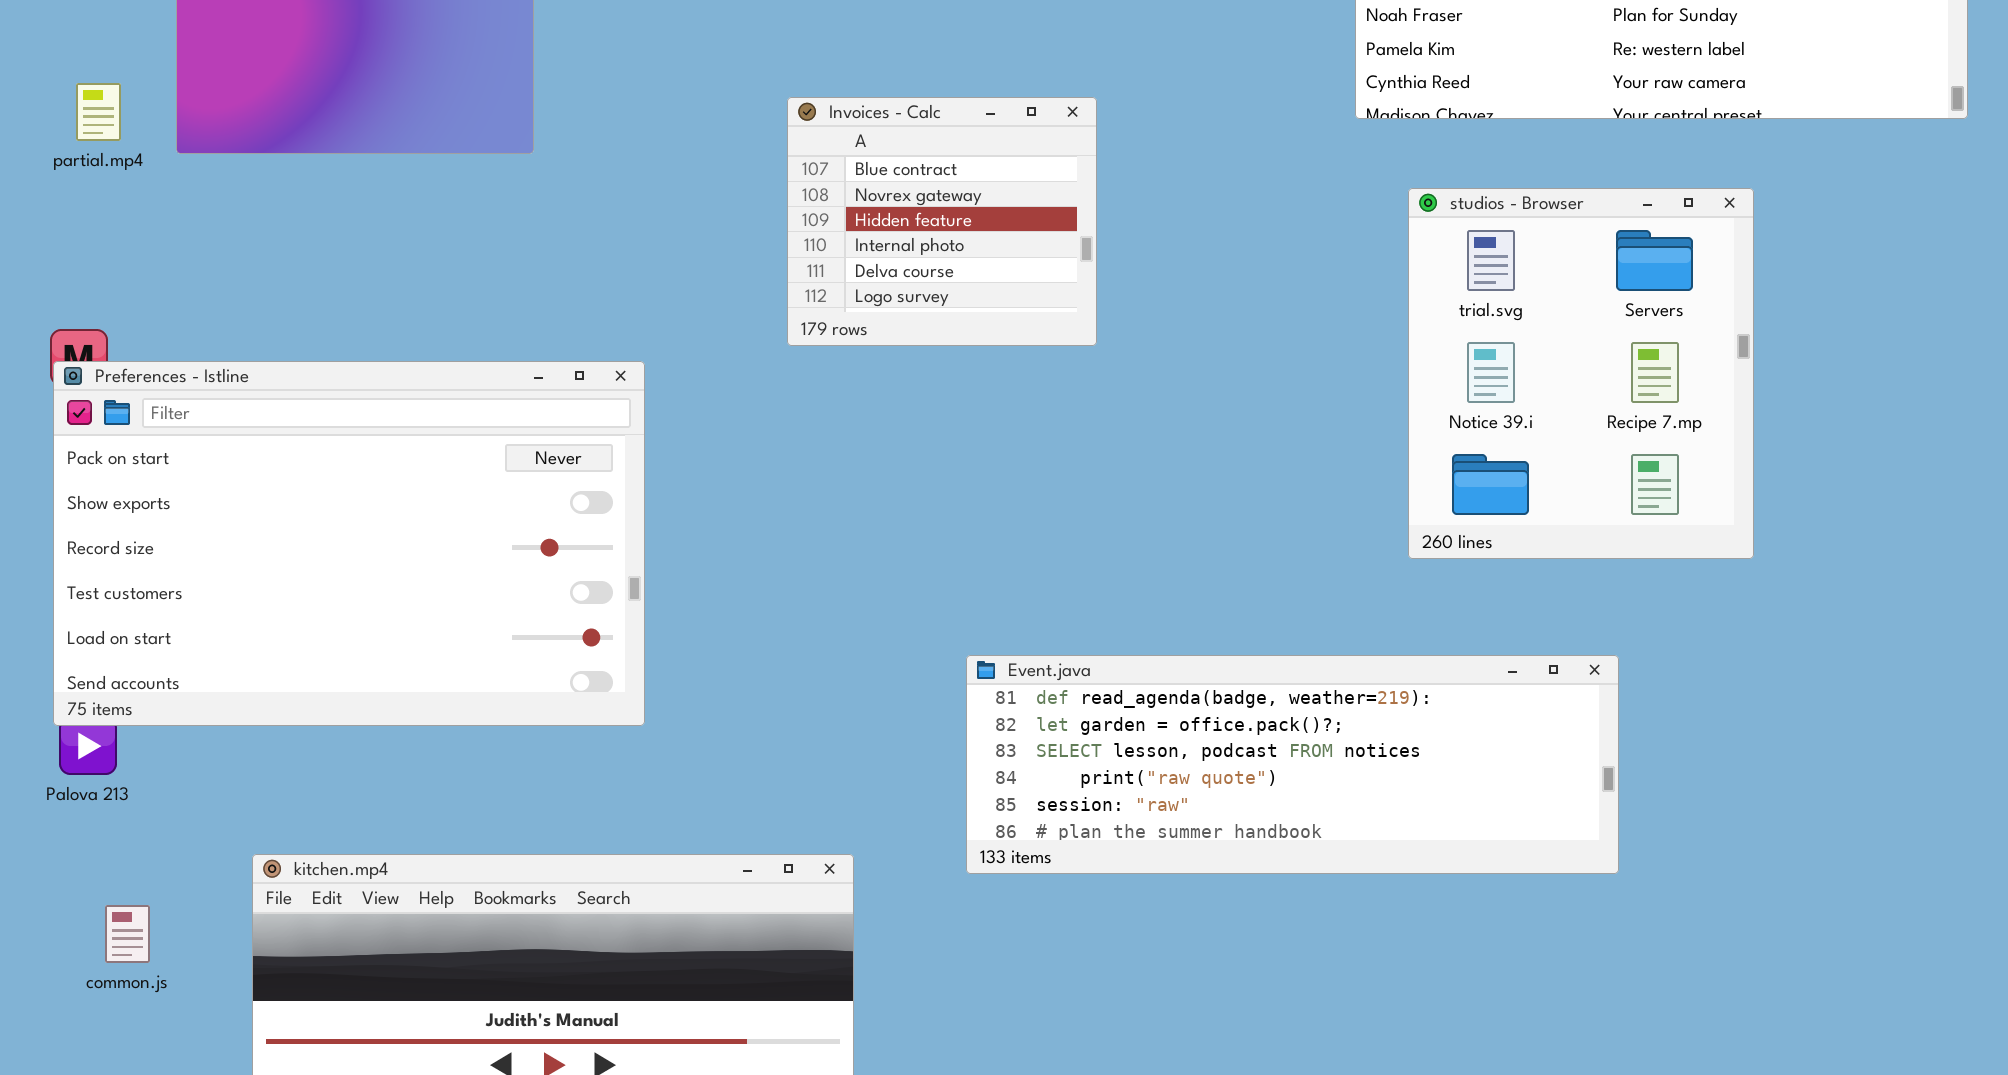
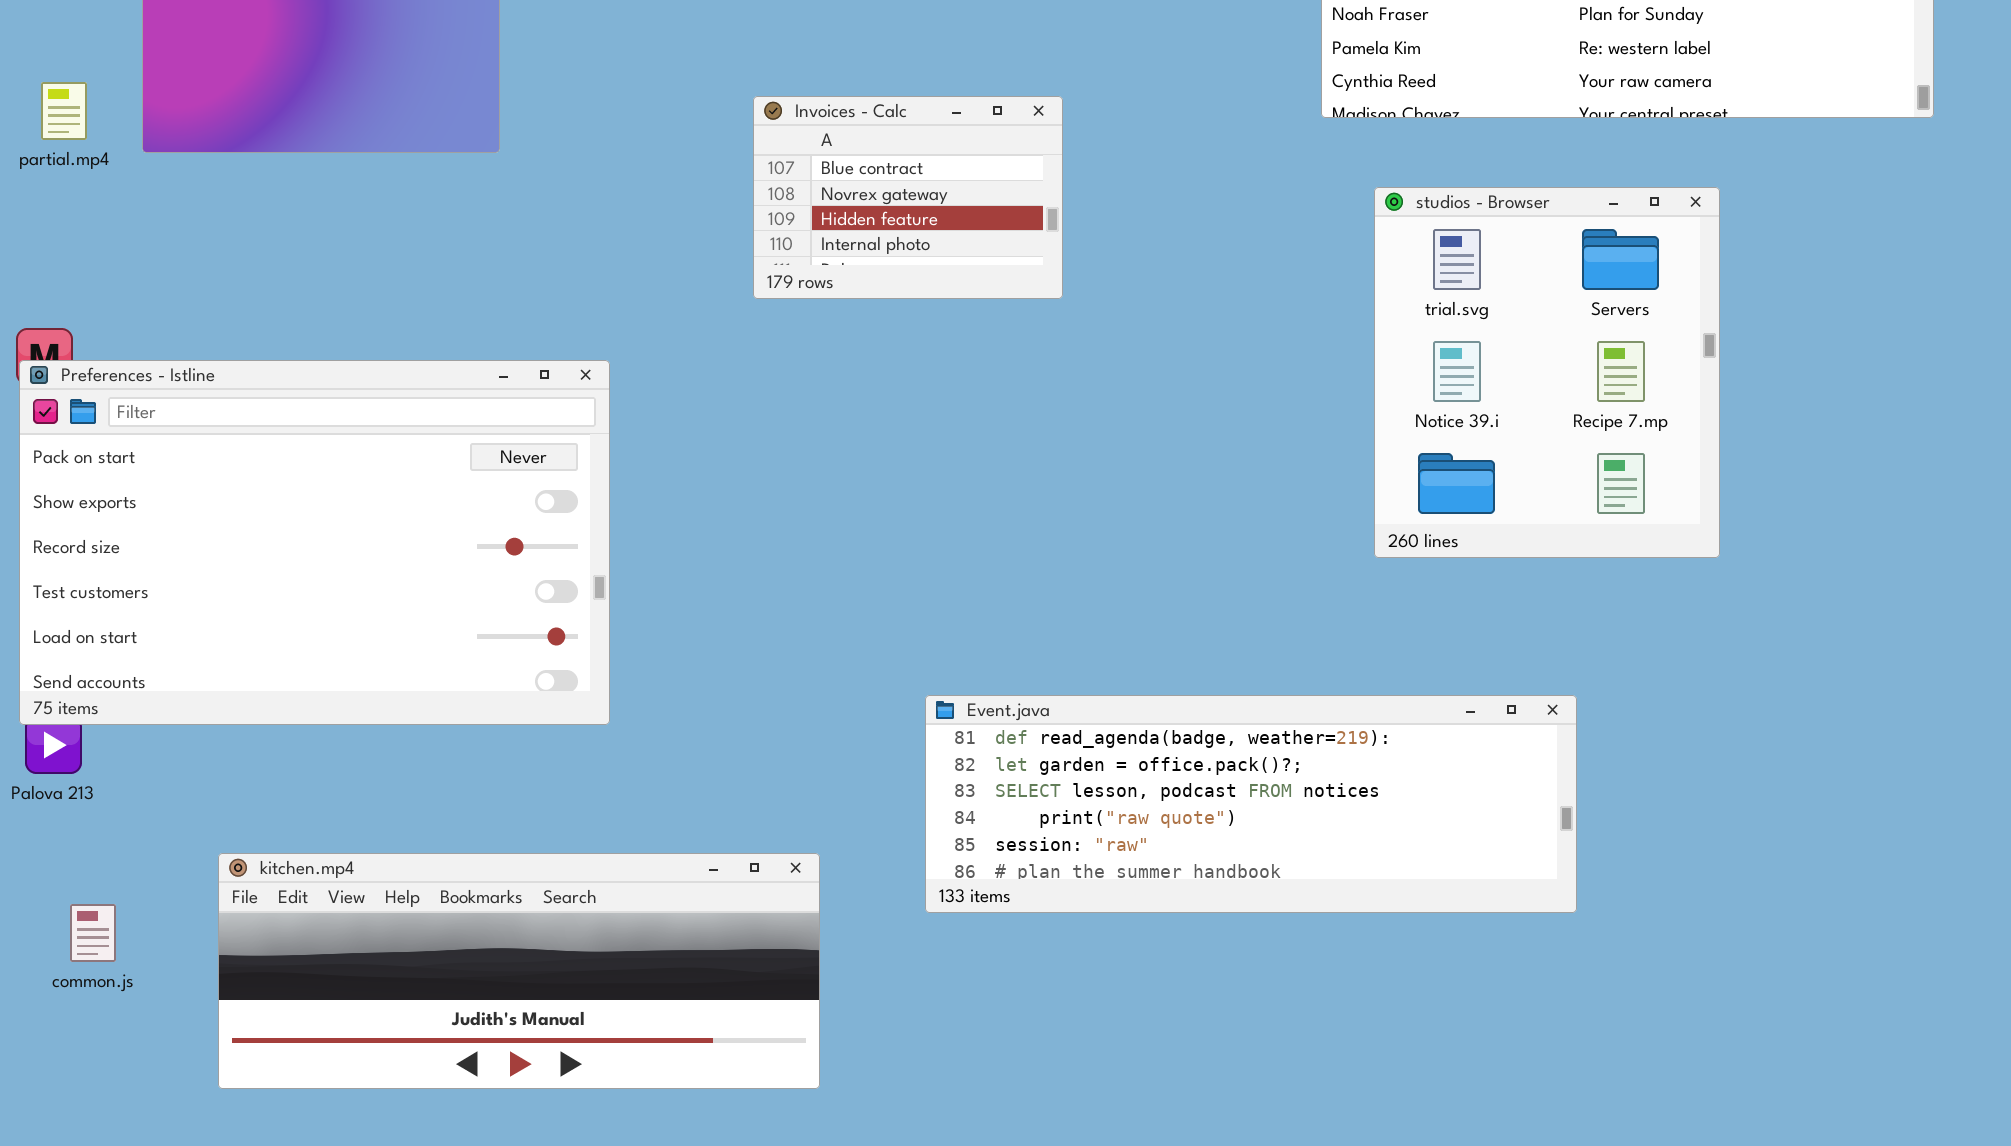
Invoices - Calc: [787,97,1097,346] -> [753,96,1063,299], resized
Event.java: [966,655,1619,874] -> [925,695,1577,913], moved

